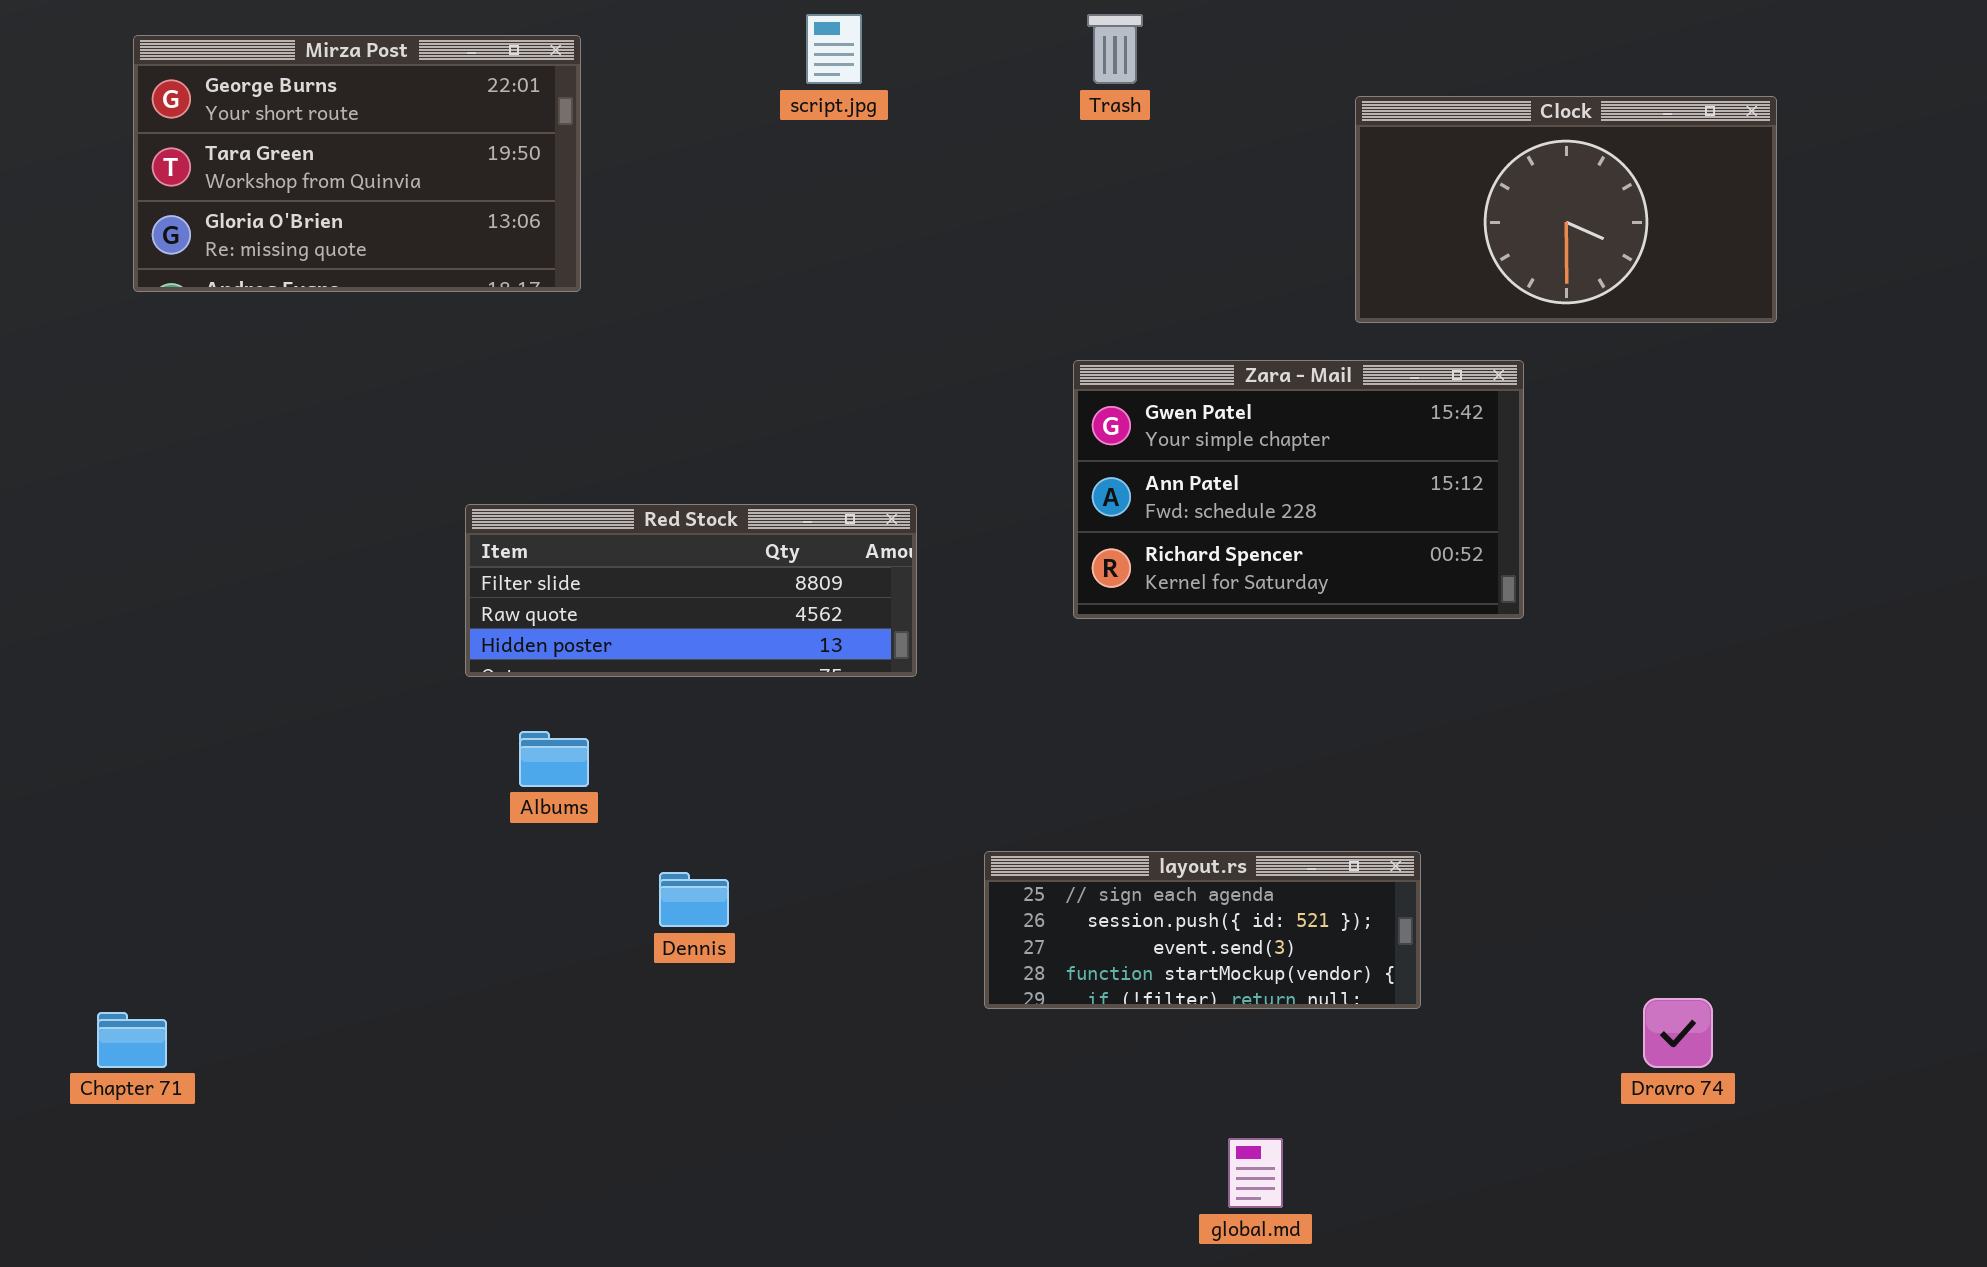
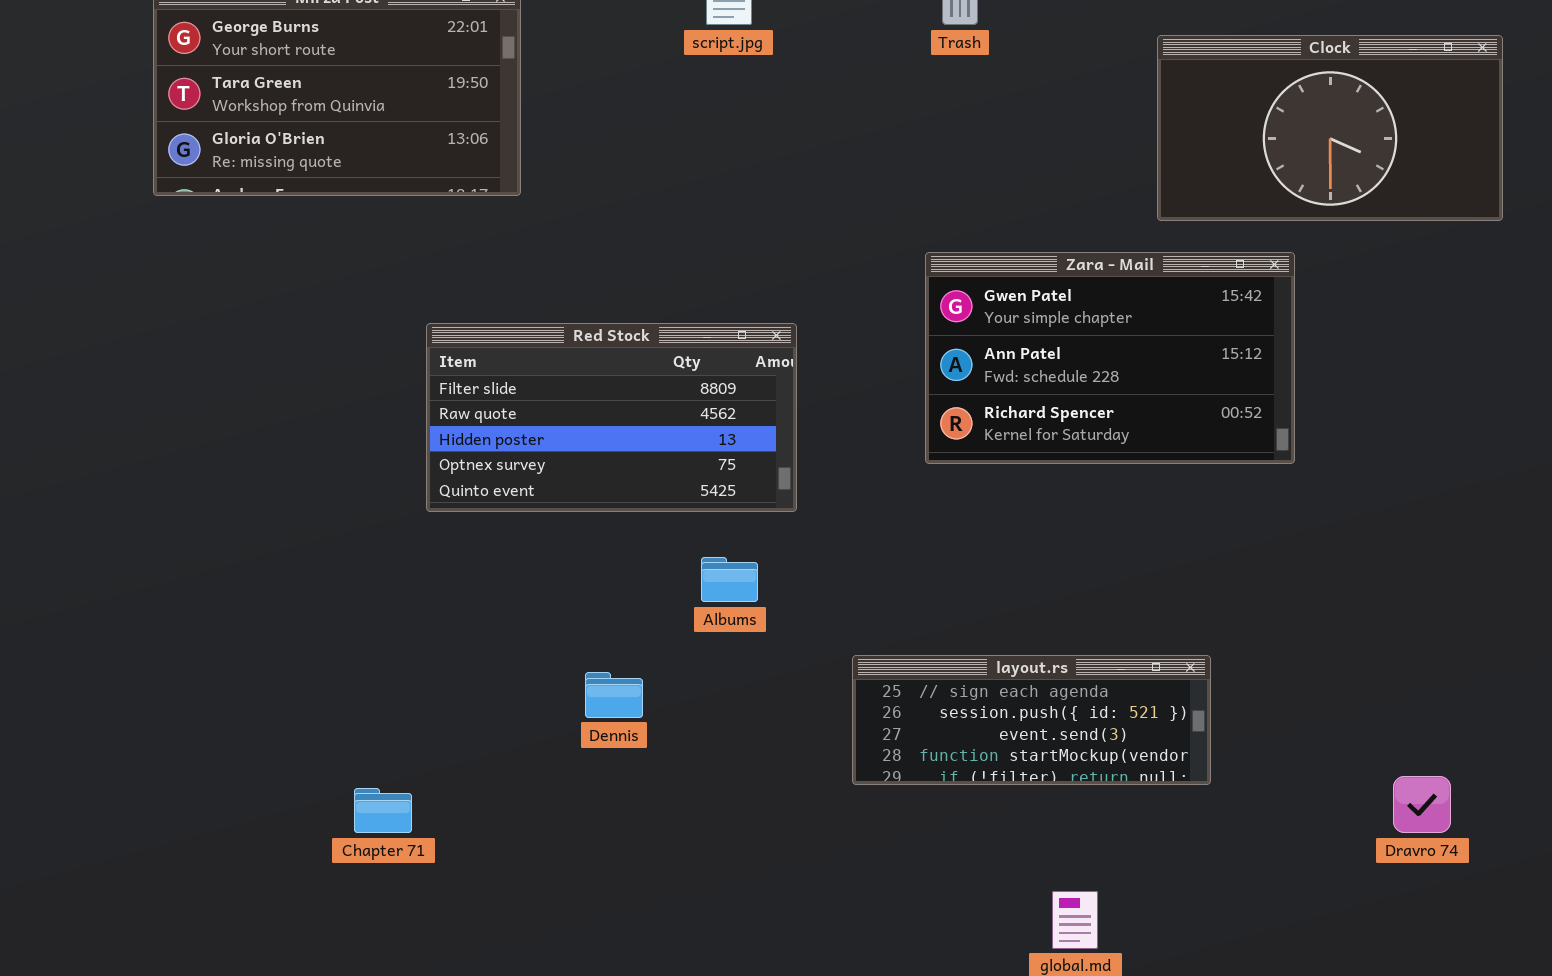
Red Stock: [465,504,917,677] -> [426,323,797,512], resized
Albums: [519,731,589,787] -> [701,557,758,602], moved
Chapter 71: [97,1012,167,1068] -> [354,788,412,833], moved

